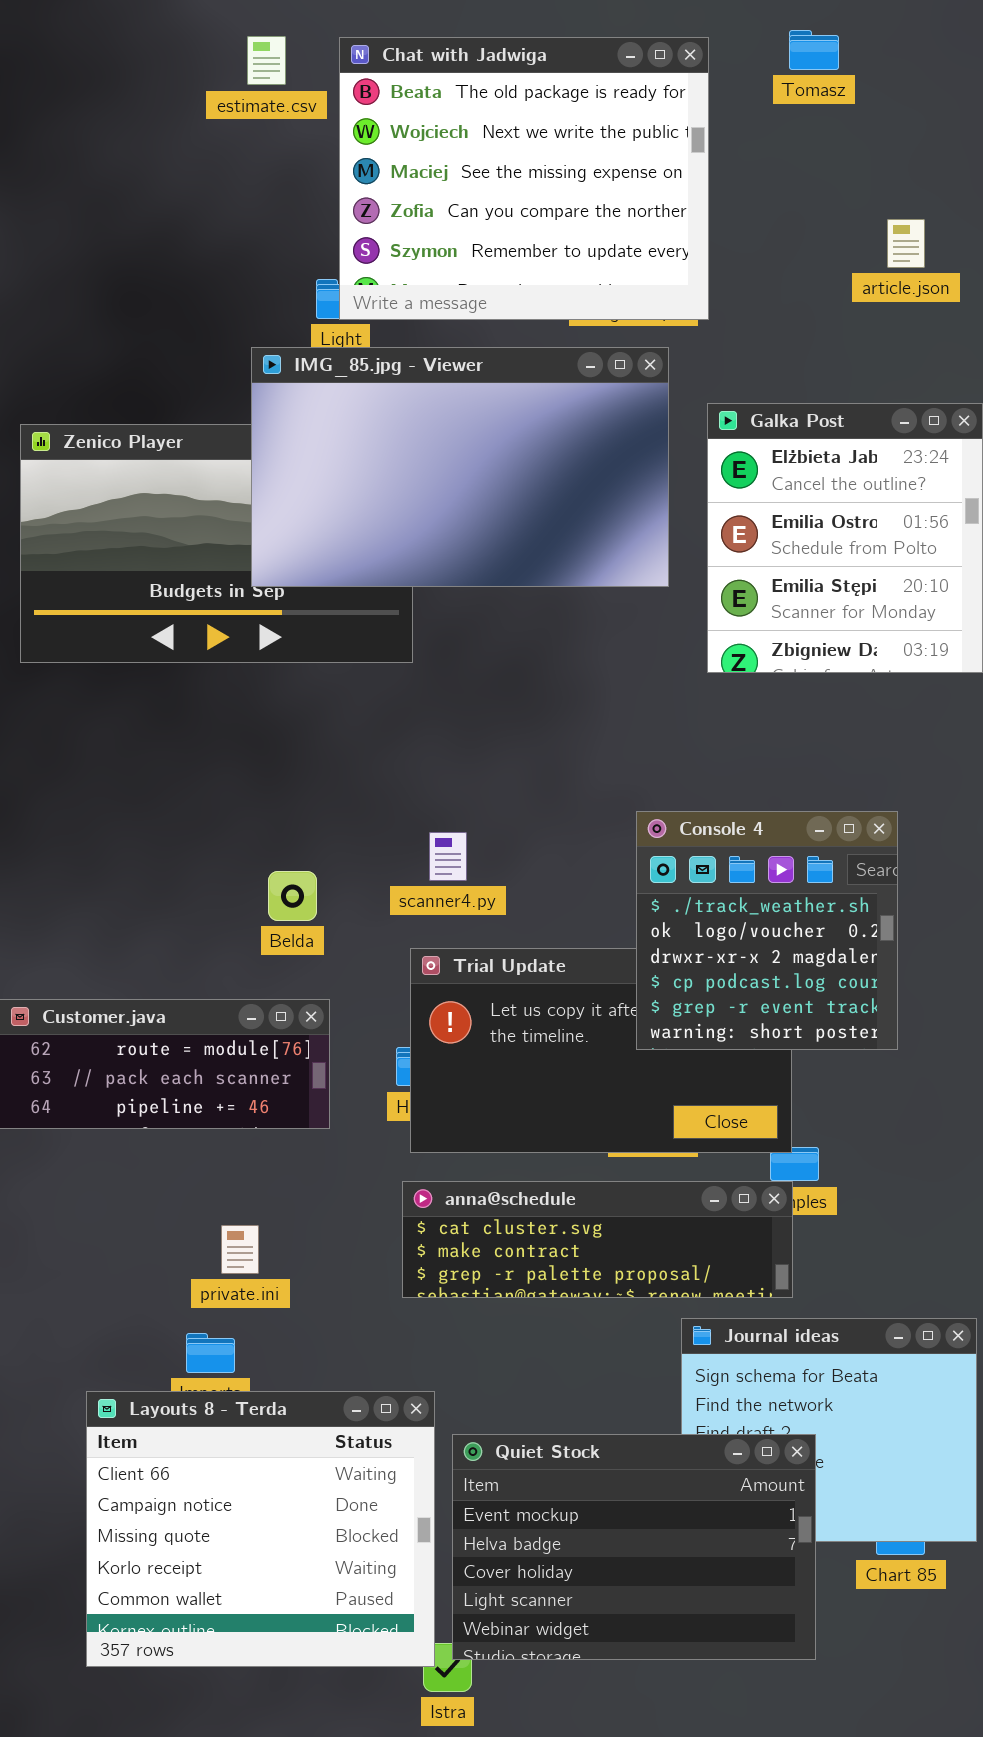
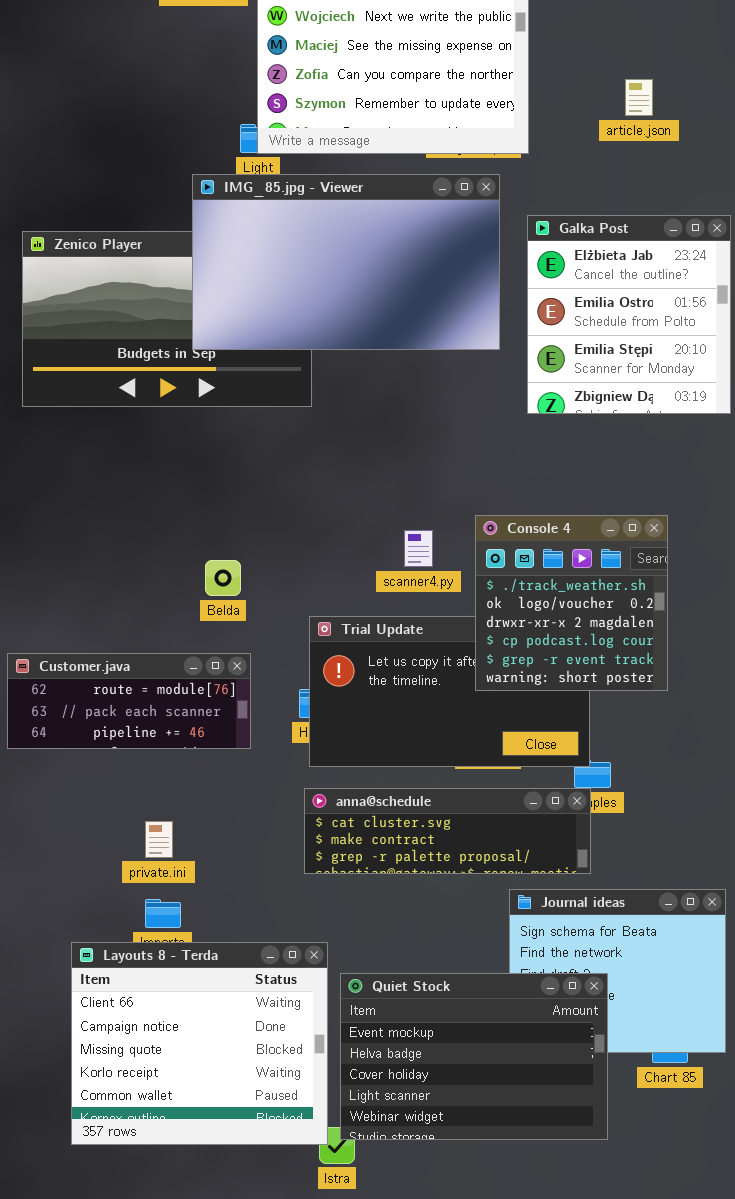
article.json: [887,219,925,268] -> [625,79,653,116], moved
scanner4.py: [429,832,467,881] -> [404,530,433,567], moved
private.ini: [221,1225,259,1274] -> [145,821,173,858], moved

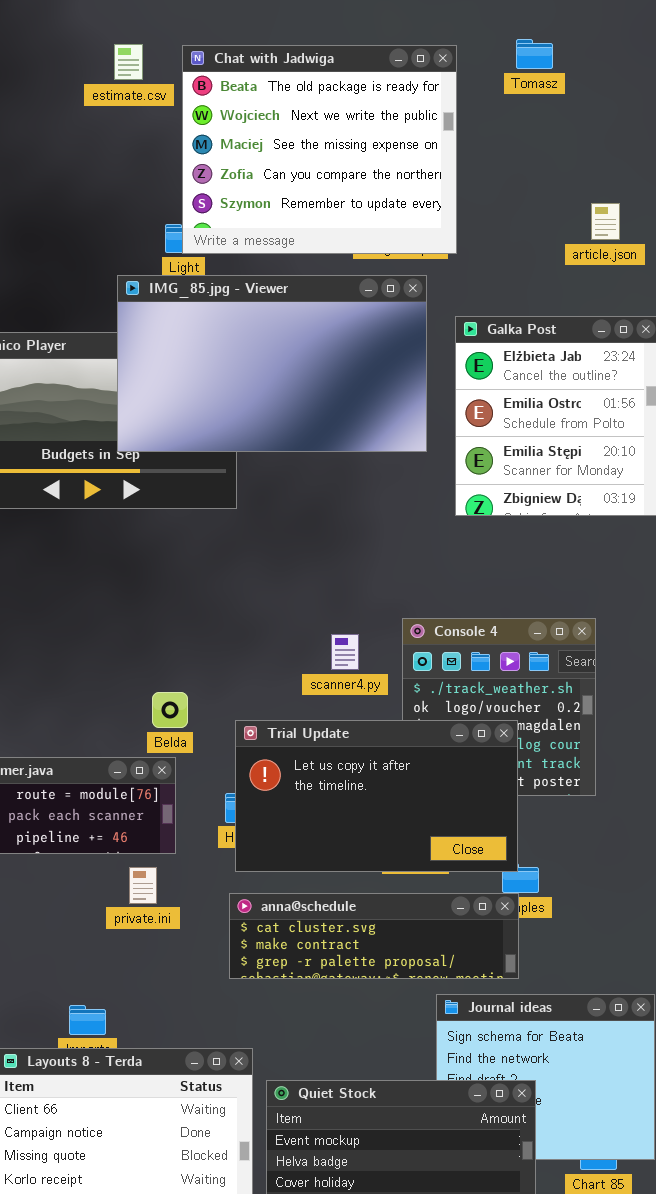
article.json: [625,79,653,116] -> [591,203,620,240], moved
Belda: [205,560,241,596] -> [152,692,188,728], moved
Trial Update: [309,616,590,767] -> [235,720,518,872], raised
private.ini: [145,821,173,858] -> [129,867,157,904], moved

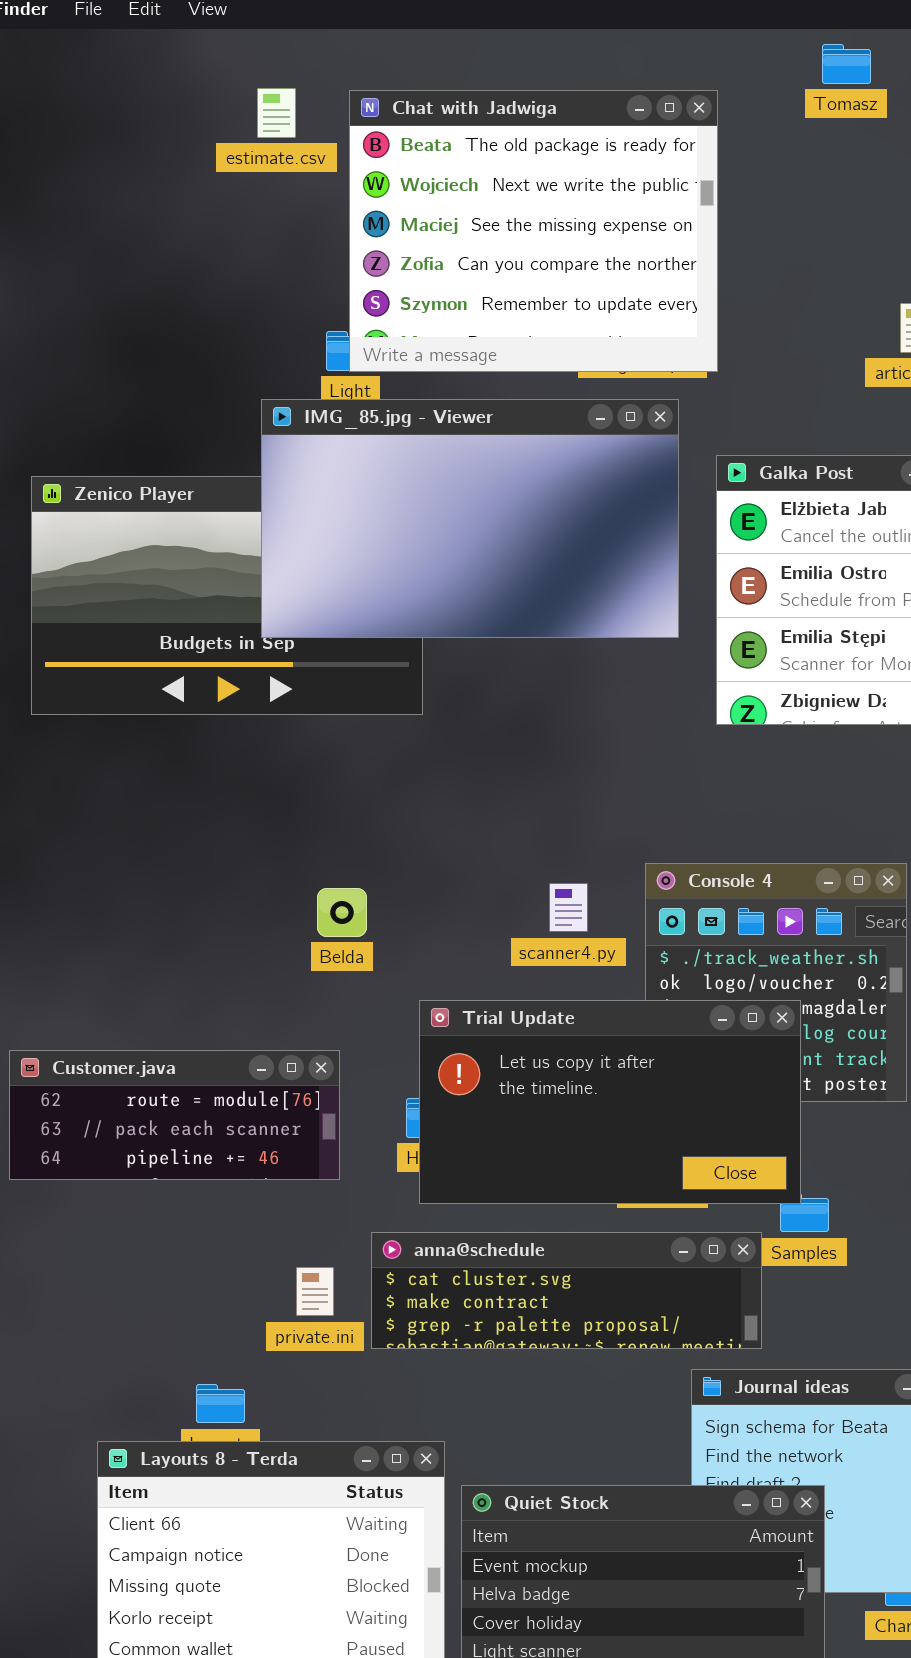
Tomasz: [516,39,553,69] -> [822,44,871,84], moved
Belda: [152,692,188,728] -> [317,888,367,937], moved
private.ini: [129,867,157,904] -> [296,1267,334,1316], moved
anna@schedule: [229,893,519,979] -> [371,1232,762,1349], moved

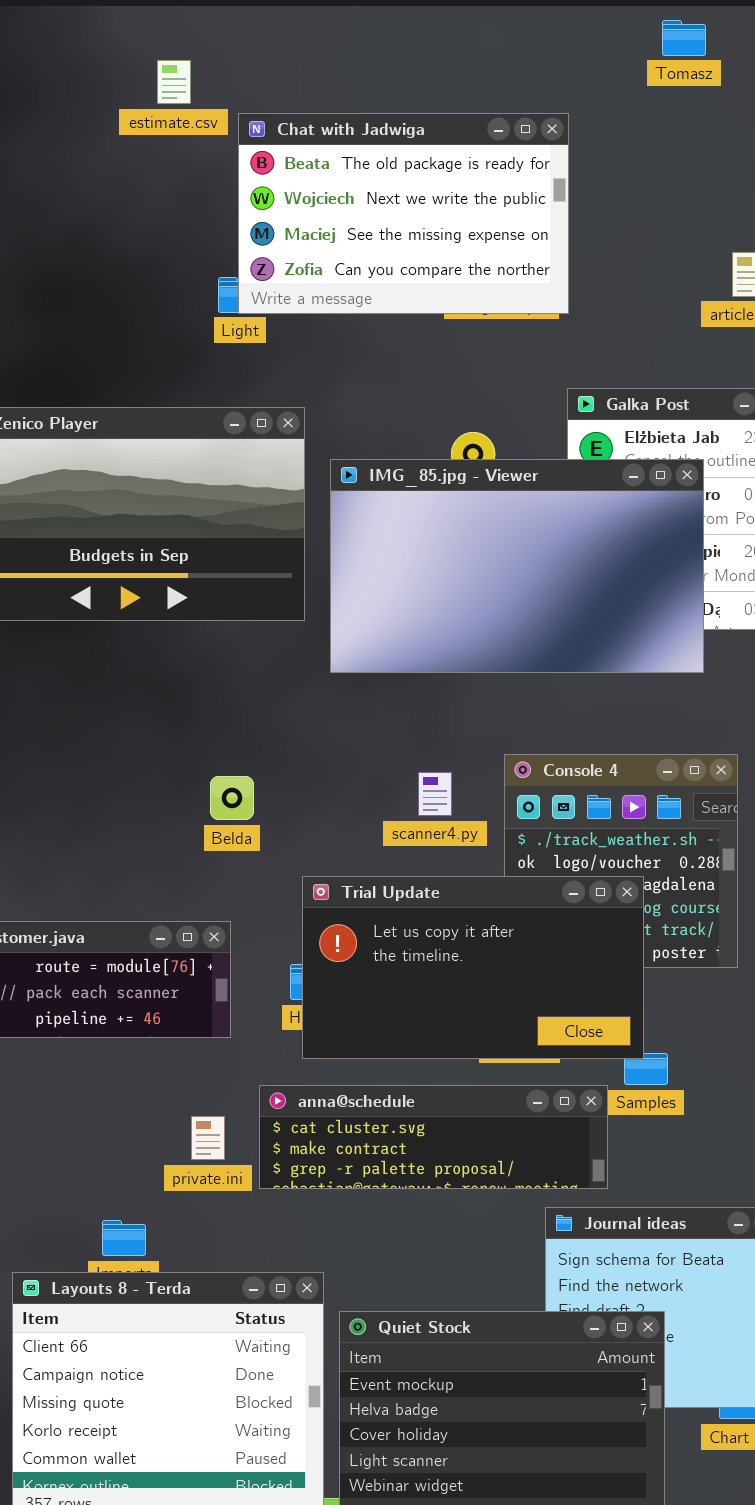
Chat with Jadwiga: [349,90,718,372] -> [238,113,569,314], resized
IMG_85.jpg - Viewer: [261,399,679,638] -> [330,459,704,673], moved

